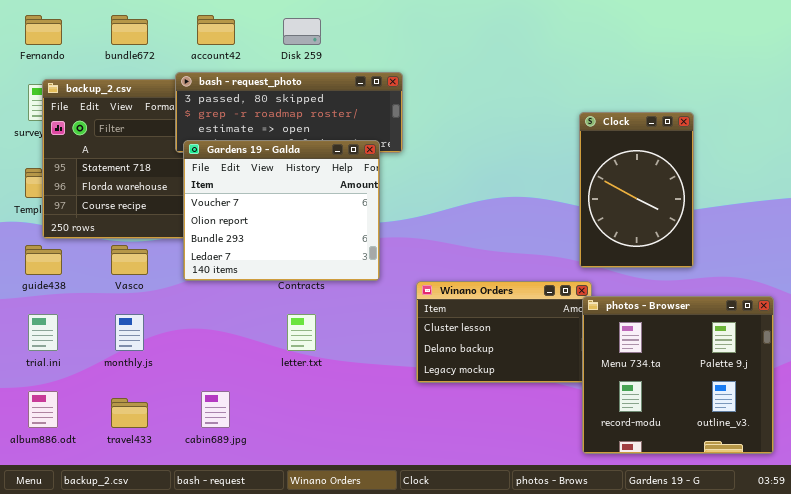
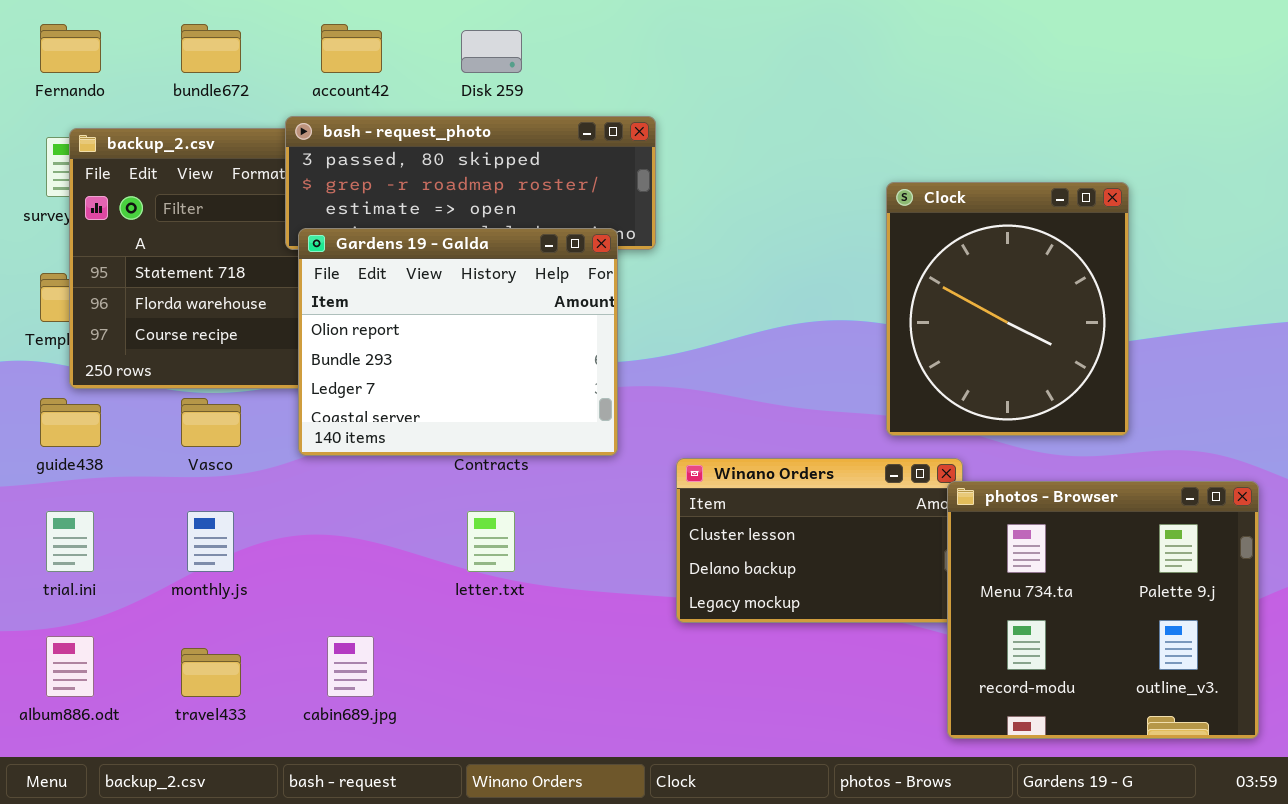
Clock: [579,112,694,268] -> [886,182,1129,436], resized
Gardens 19 - Galda: [183,140,380,281] -> [298,228,618,456], scrolled down 1 row

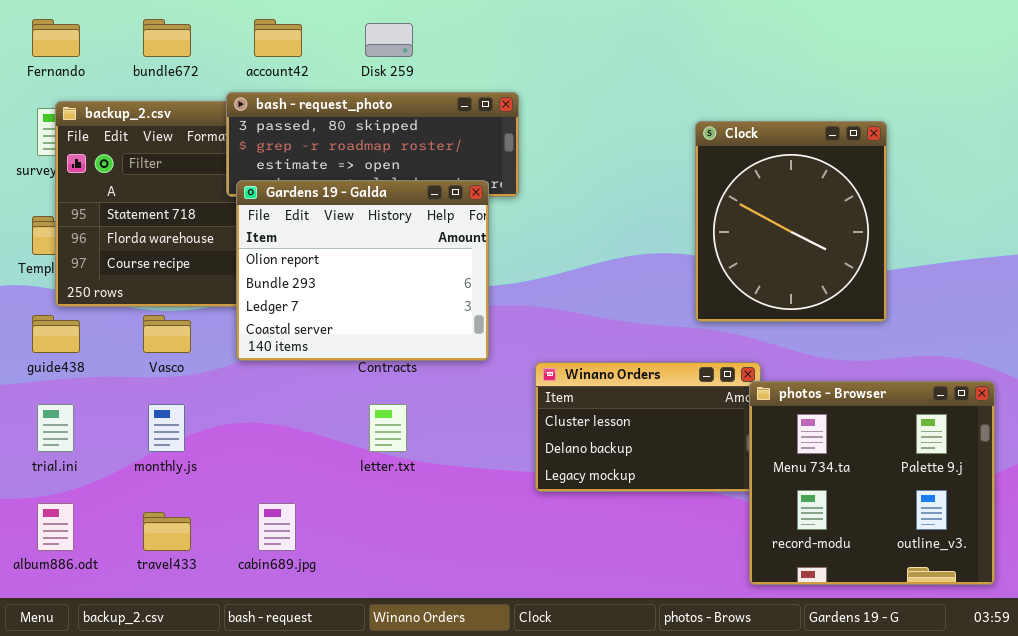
Clock: [886,182,1129,436] -> [695,121,887,322], moved

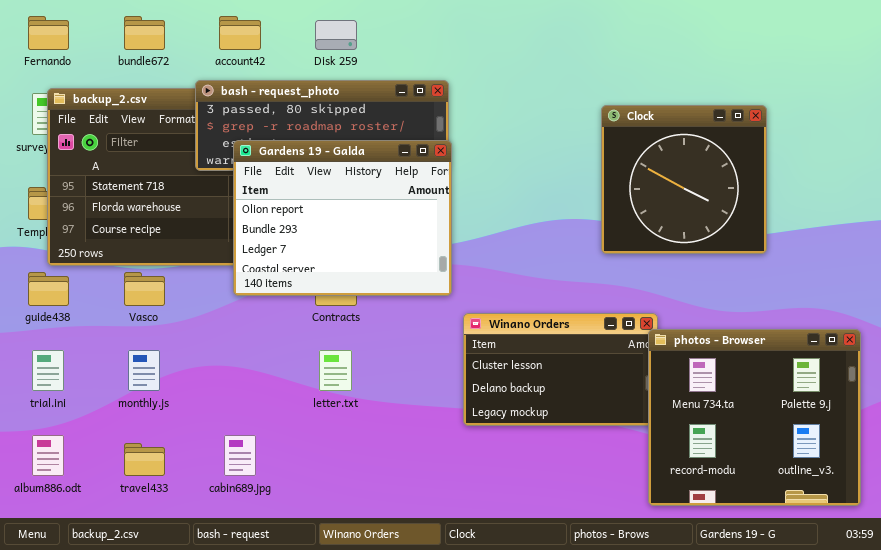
Clock: [695,121,887,322] -> [601,105,767,254], resized
Gardens 19 - Galda: [236,180,489,361] -> [233,140,452,296], moved

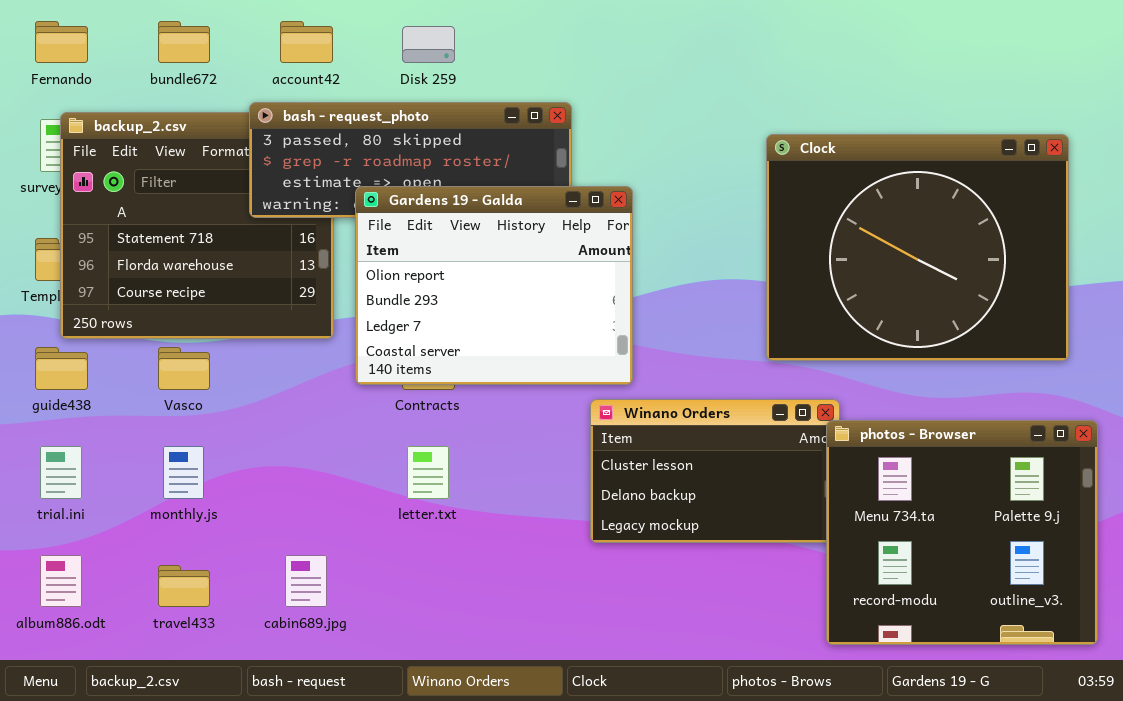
Clock: [601,105,767,254] -> [766,134,1069,361], resized
Gardens 19 - Galda: [233,140,452,296] -> [355,186,633,385], moved

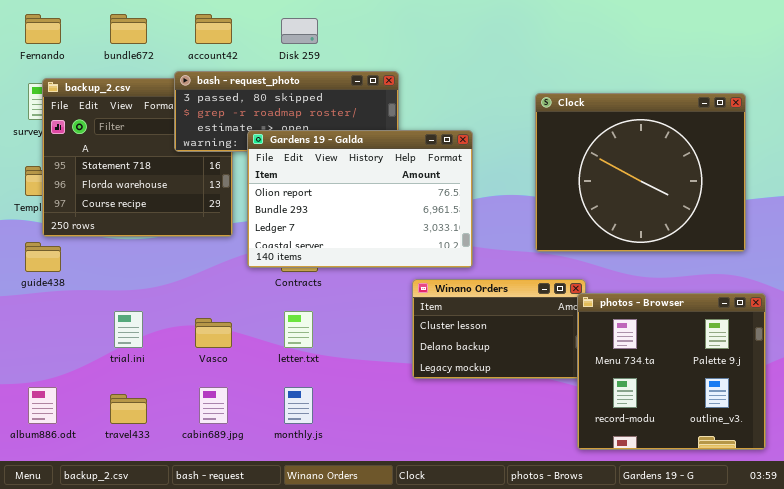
Gardens 19 - Galda: [355,186,633,385] -> [247,130,473,268], resized
Vasco: [158,347,210,390] -> [195,318,232,348], moved
trial.ini: [40,446,82,499] -> [114,311,143,348], moved
monthly.js: [163,446,204,499] -> [284,387,313,424], moved

